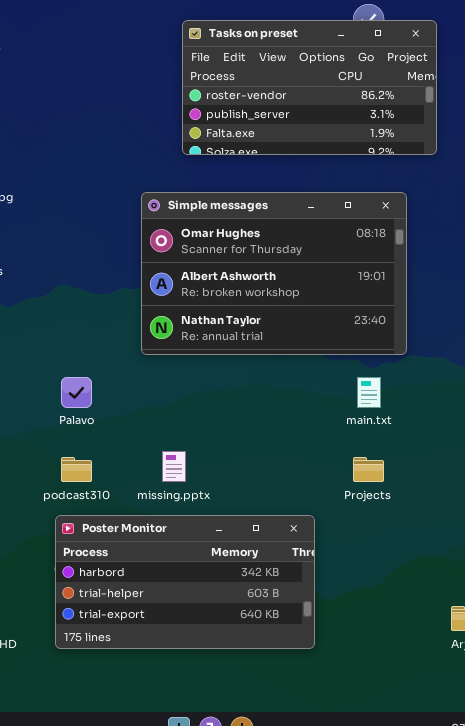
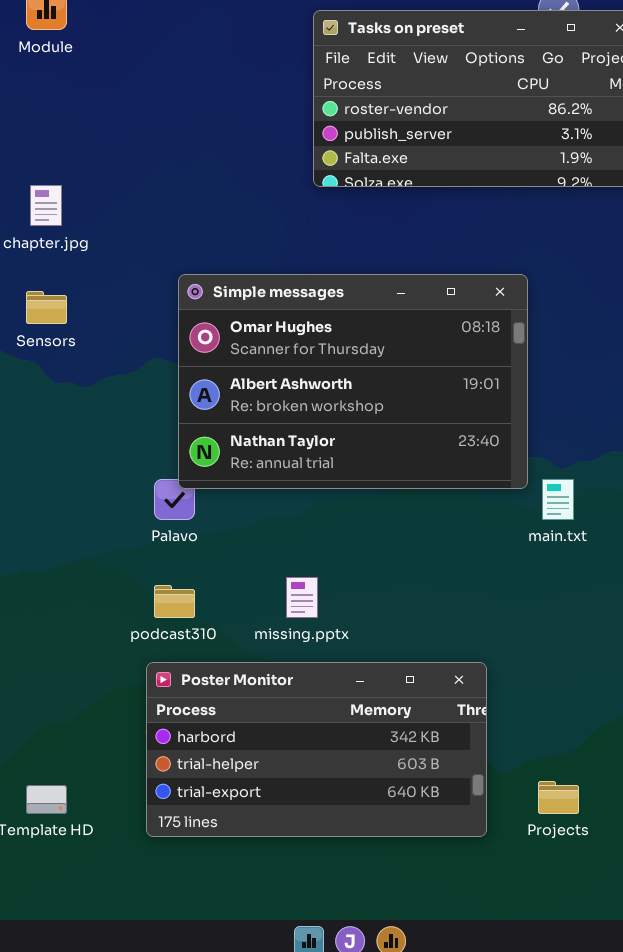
Simple messages: [141,192,407,355] -> [178,274,528,489], moved
Projects: [353,457,384,482] -> [538,781,579,814], moved

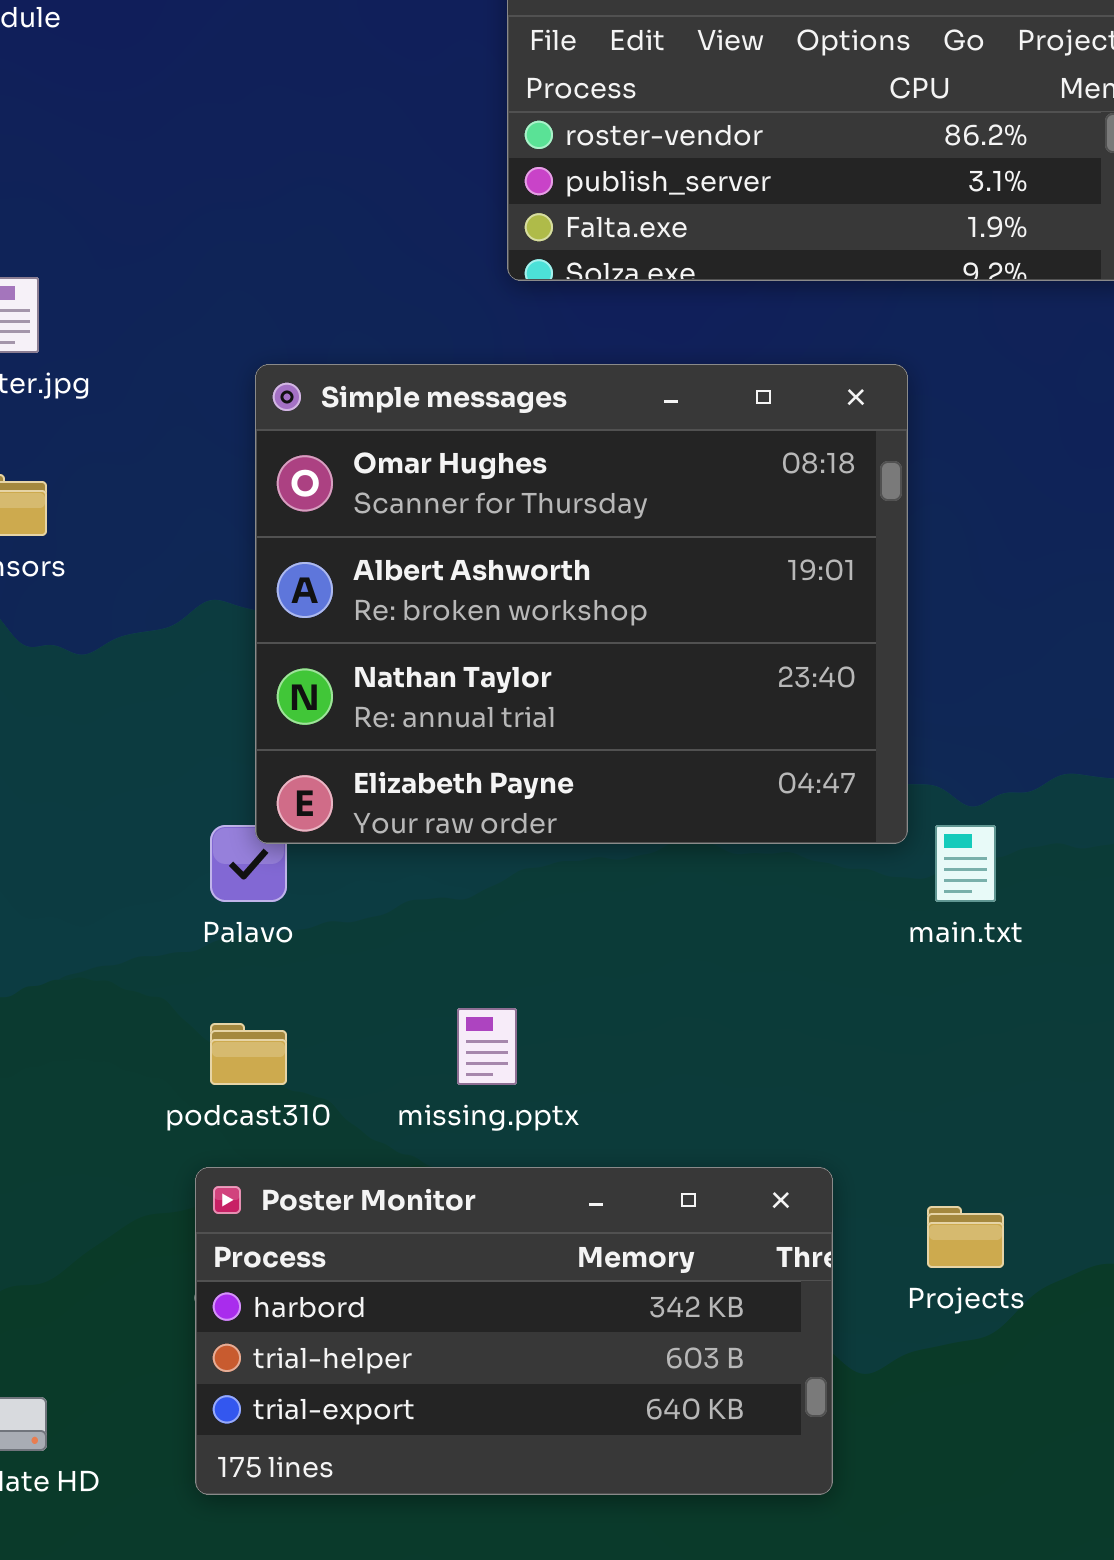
Simple messages: [178,274,528,489] -> [255,364,908,844], resized
Projects: [538,781,579,814] -> [927,1206,1004,1268], moved

